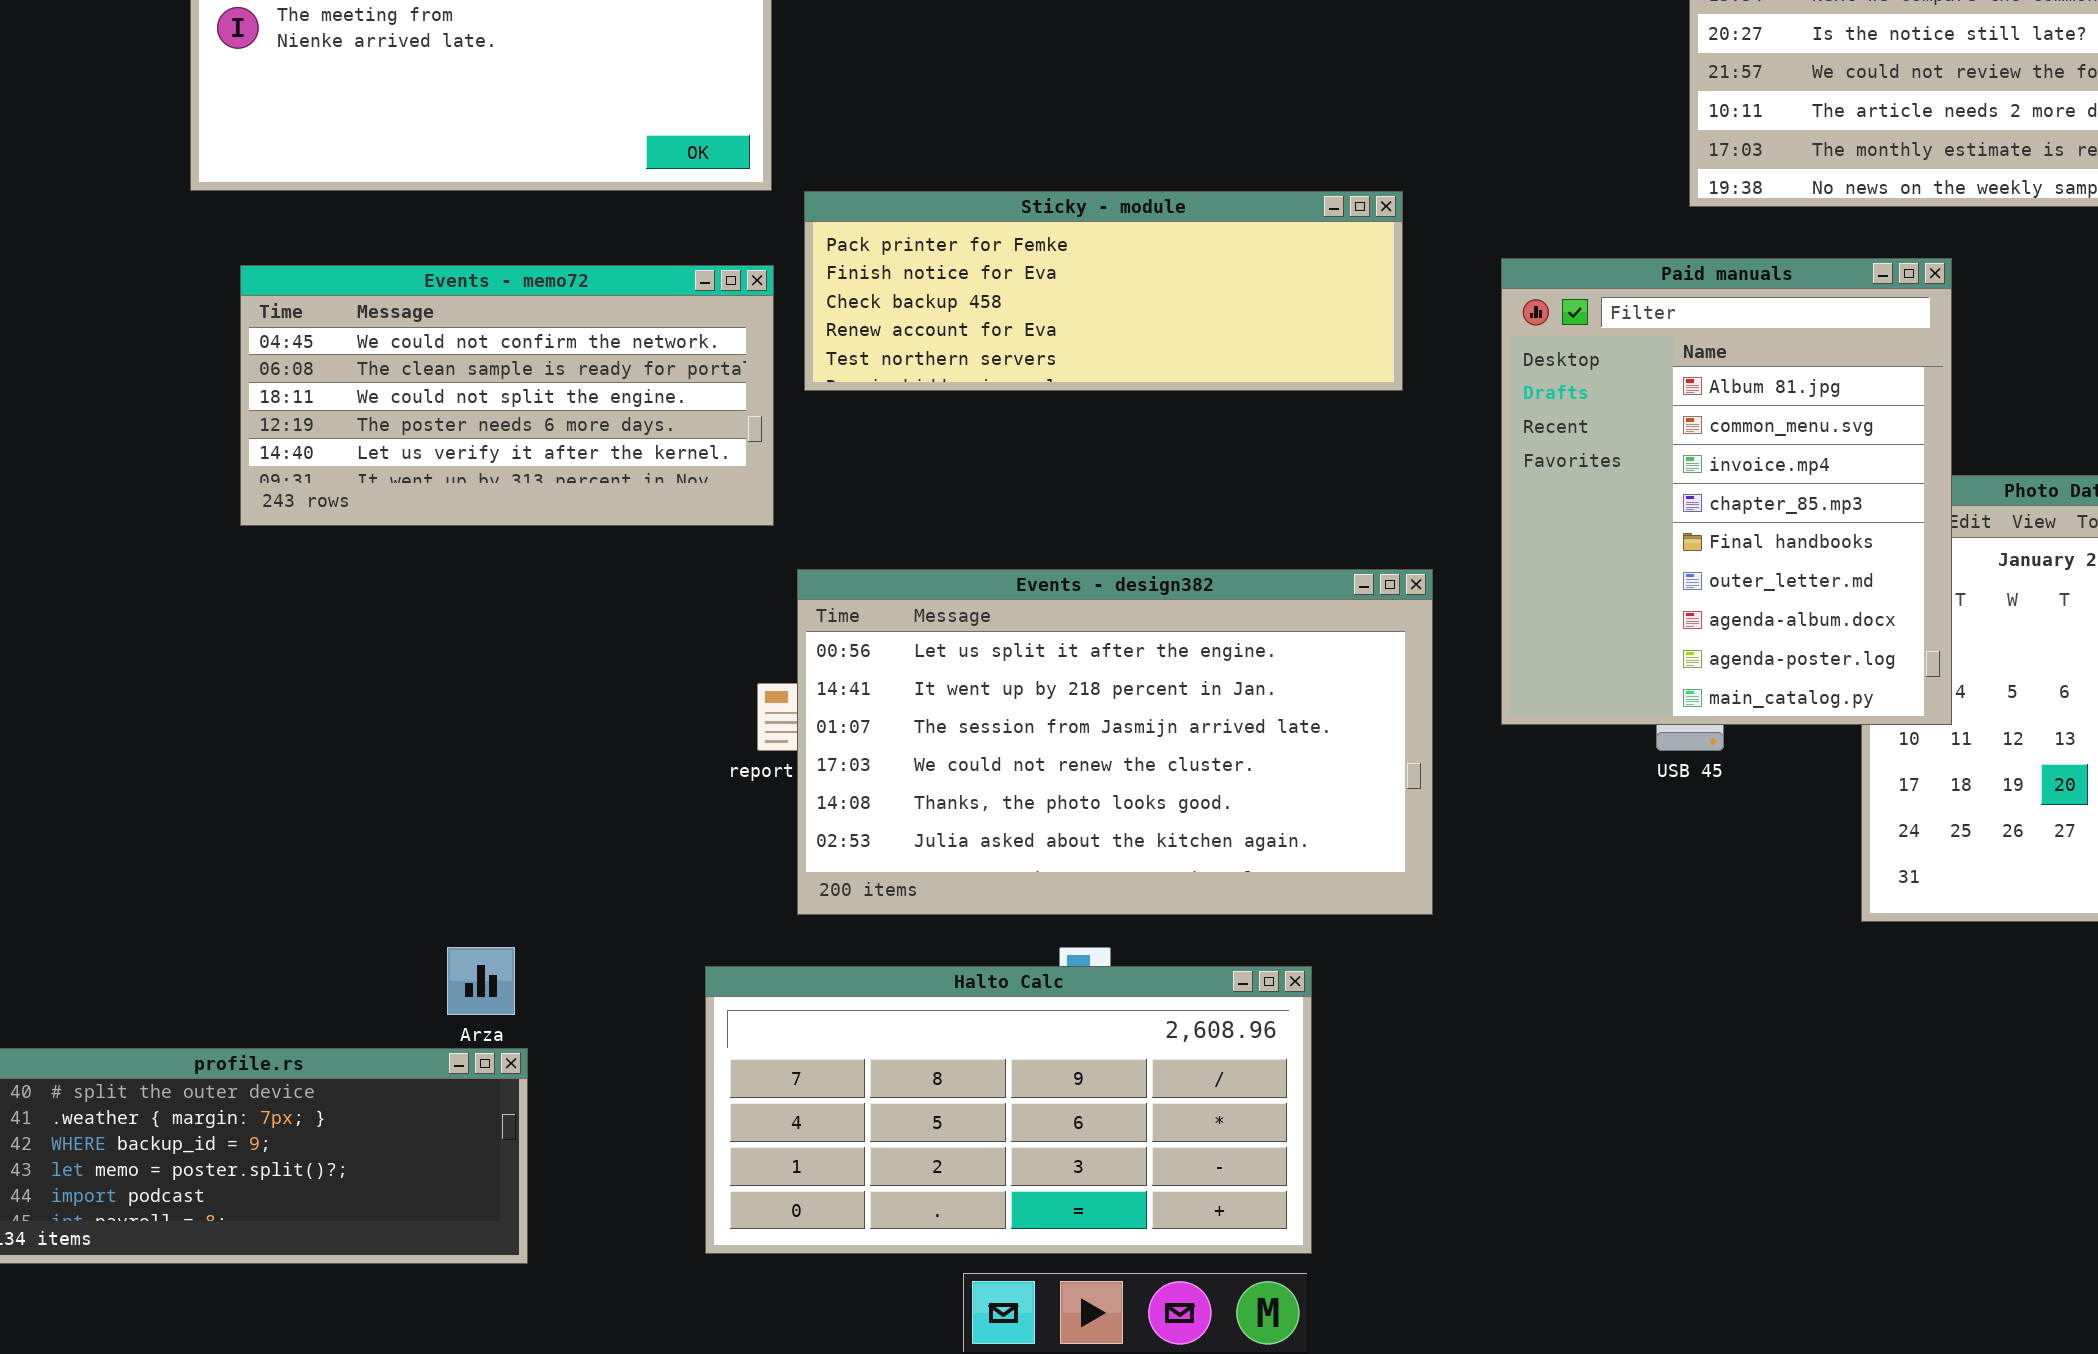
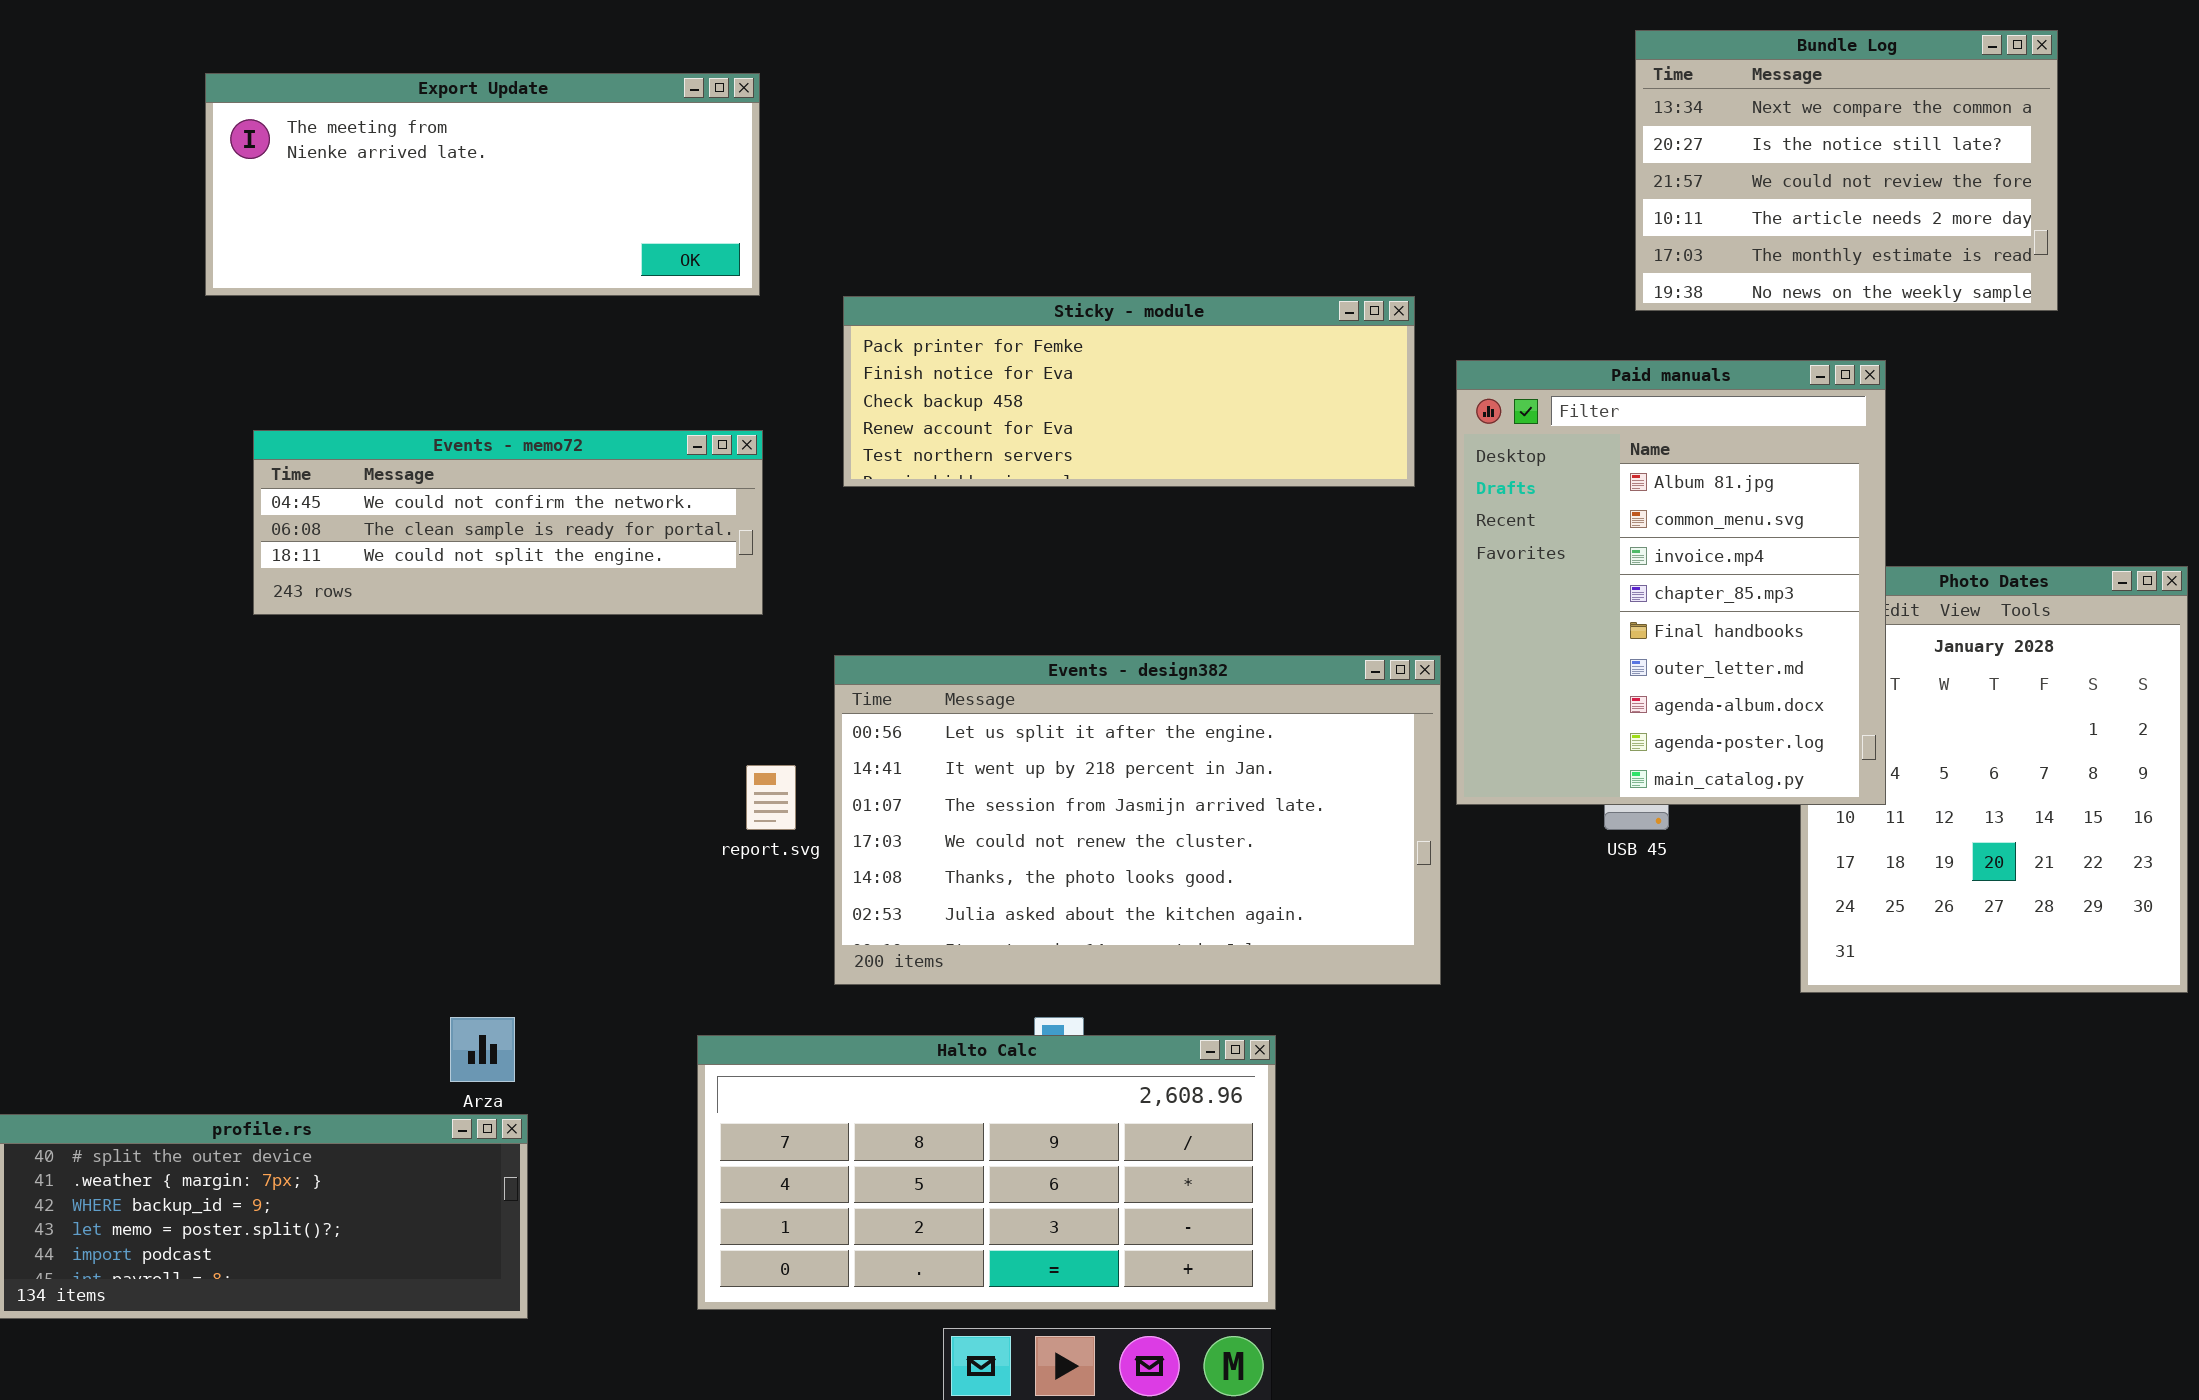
Sticky - module: [804,191,1403,391] -> [843,296,1415,487], moved
Events - memo72: [240,265,774,526] -> [253,430,763,615], resized
Events - design382: [797,569,1433,915] -> [834,655,1441,985], moved

